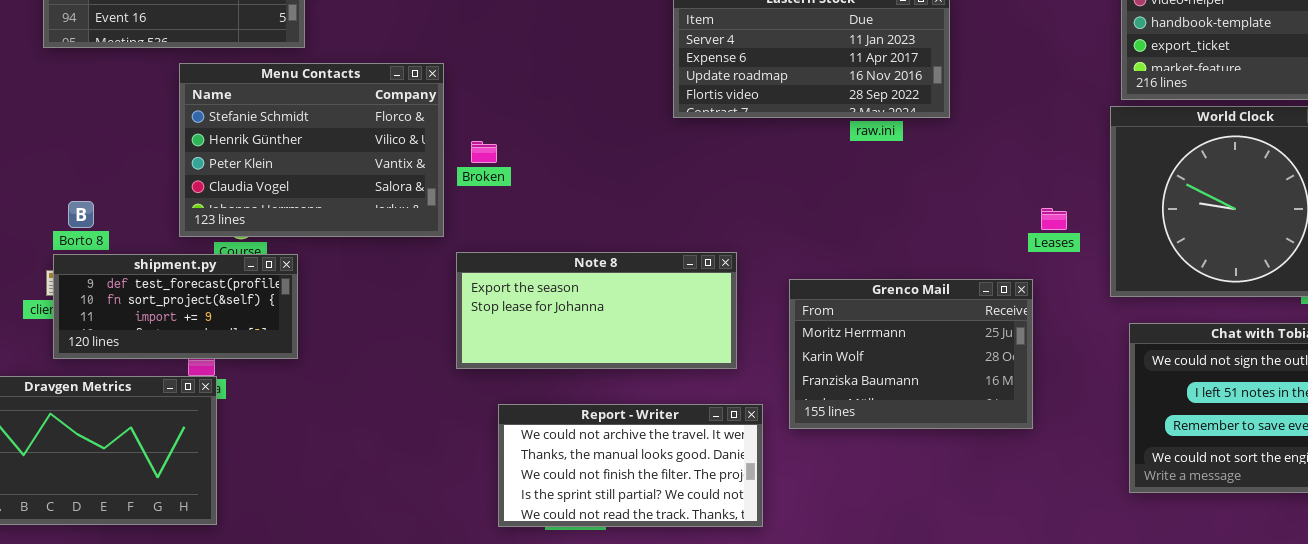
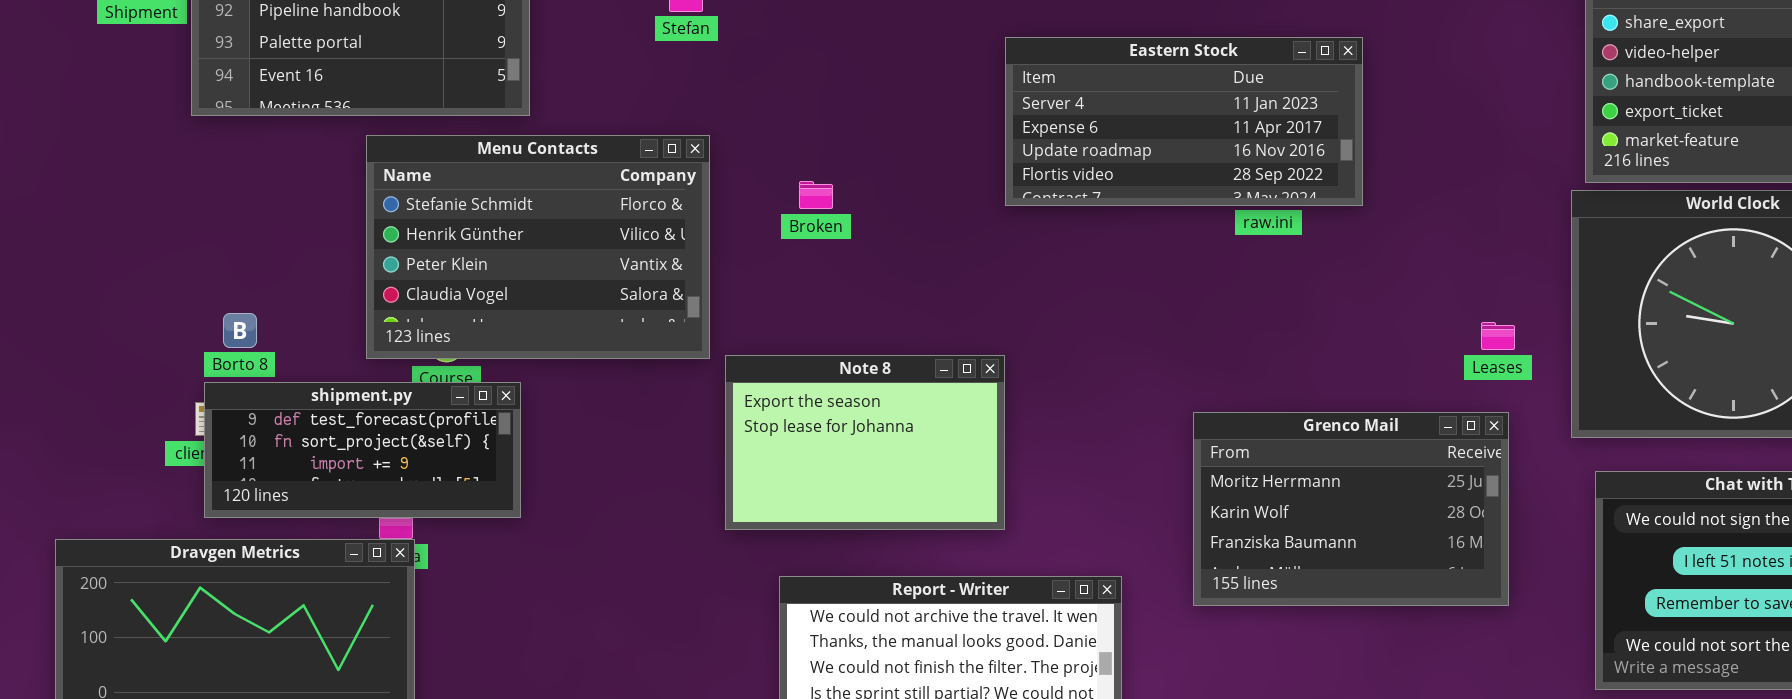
Broken: [471,141,497,163] -> [799,181,833,209], moved
Note 8: [456,252,737,369] -> [725,355,1005,530], resized
Grenco Mail: [789,279,1033,429] -> [1193,412,1509,606], moved

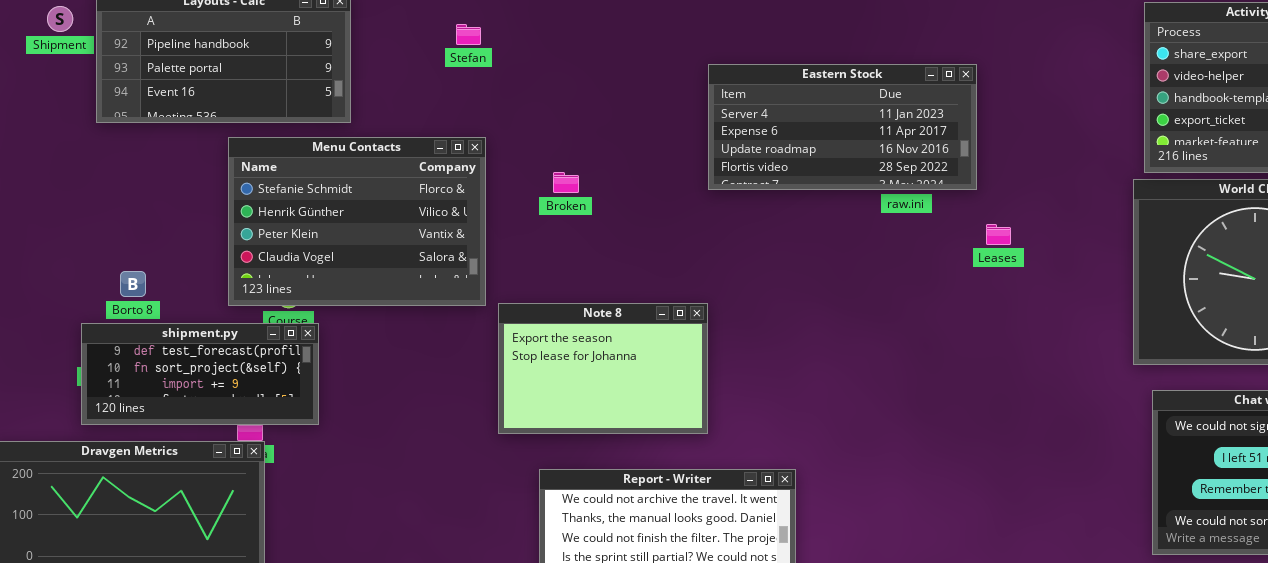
Leases: [1481,322,1515,350] -> [986,224,1011,245], moved
shipment.py: [204,382,521,518] -> [81,323,319,425], moved
Grenco Mail: [1193,412,1509,606] -> none, closed

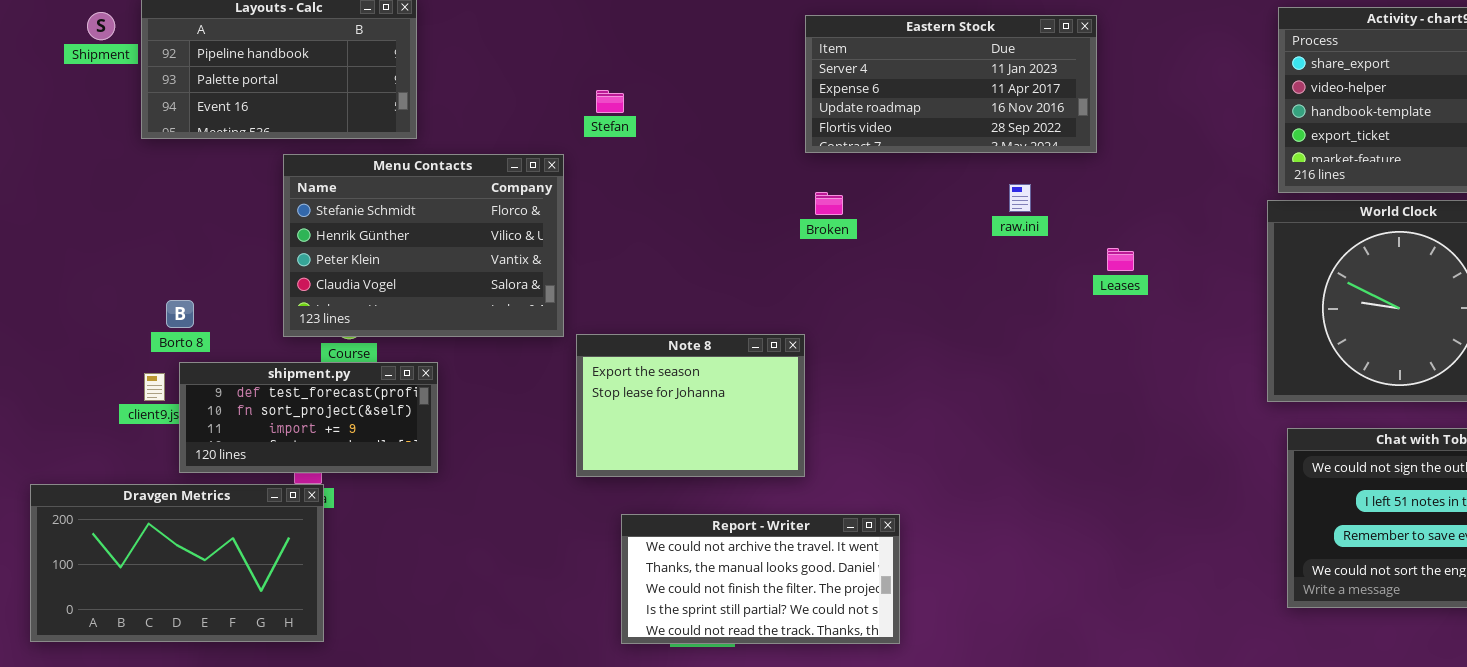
Stefan: [456,24,481,45] -> [596,90,624,113], moved
Eastern Stock: [708,64,977,190] -> [805,15,1097,153], moved
Broken: [553,172,579,193] -> [815,192,843,215], moved
shipment.py: [81,323,319,425] -> [179,362,438,473], moved

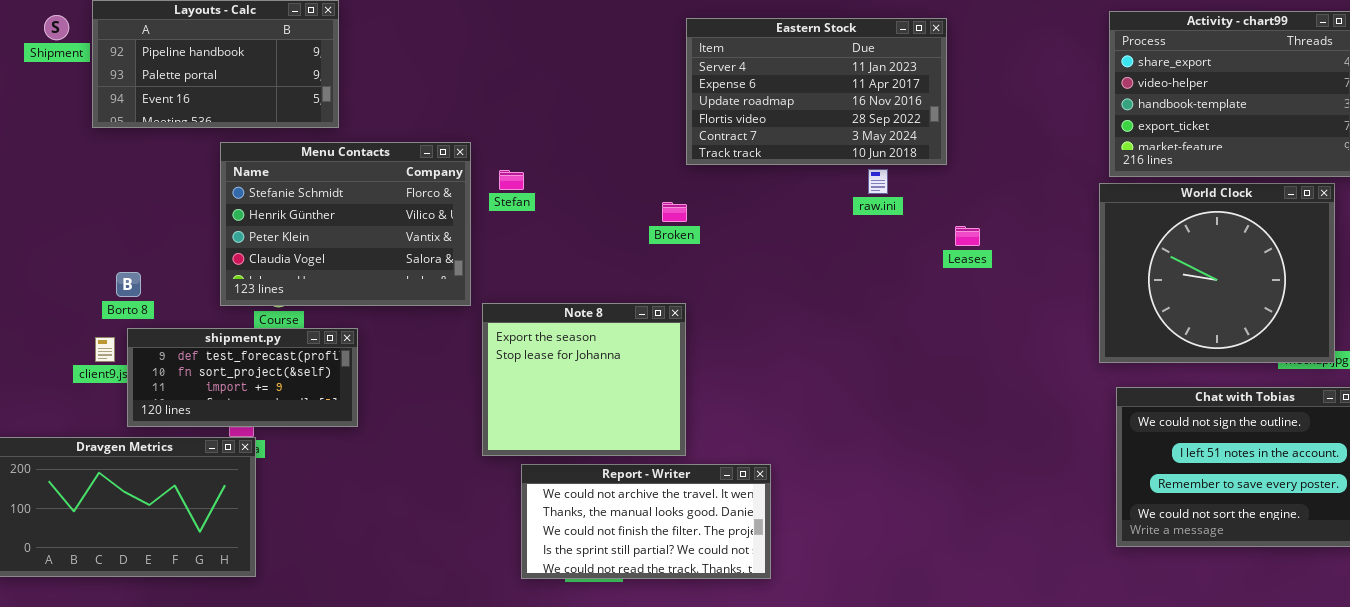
Eastern Stock: [805,15,1097,153] -> [686,18,947,165], resized
Stefan: [596,90,624,113] -> [499,170,524,190], moved
Broken: [815,192,843,215] -> [662,202,687,222], moved
Note 8: [576,334,805,477] -> [482,303,686,456], resized

